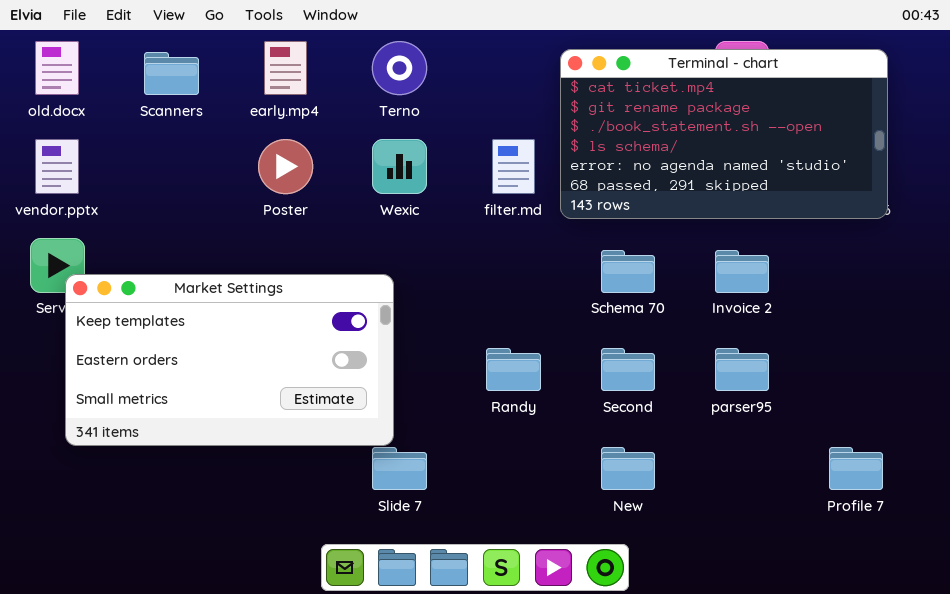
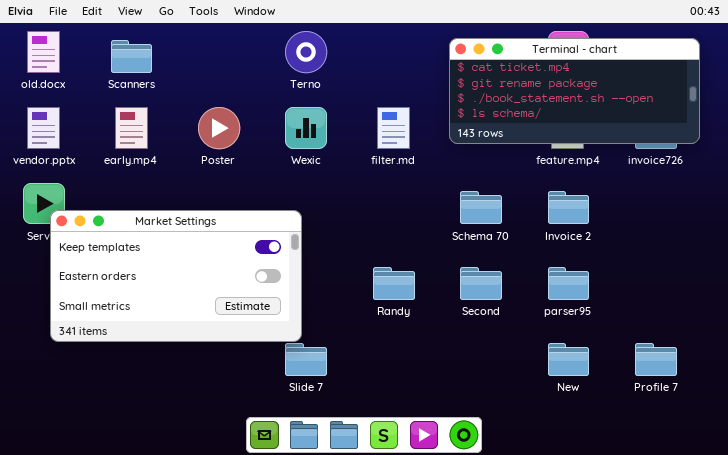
early.mp4: [264,41,307,95] -> [115,107,148,149], moved
Terminal - chart: [560,49,888,219] -> [449,38,700,144], moved, resized
New: [601,447,655,490] -> [548,343,589,376], moved

